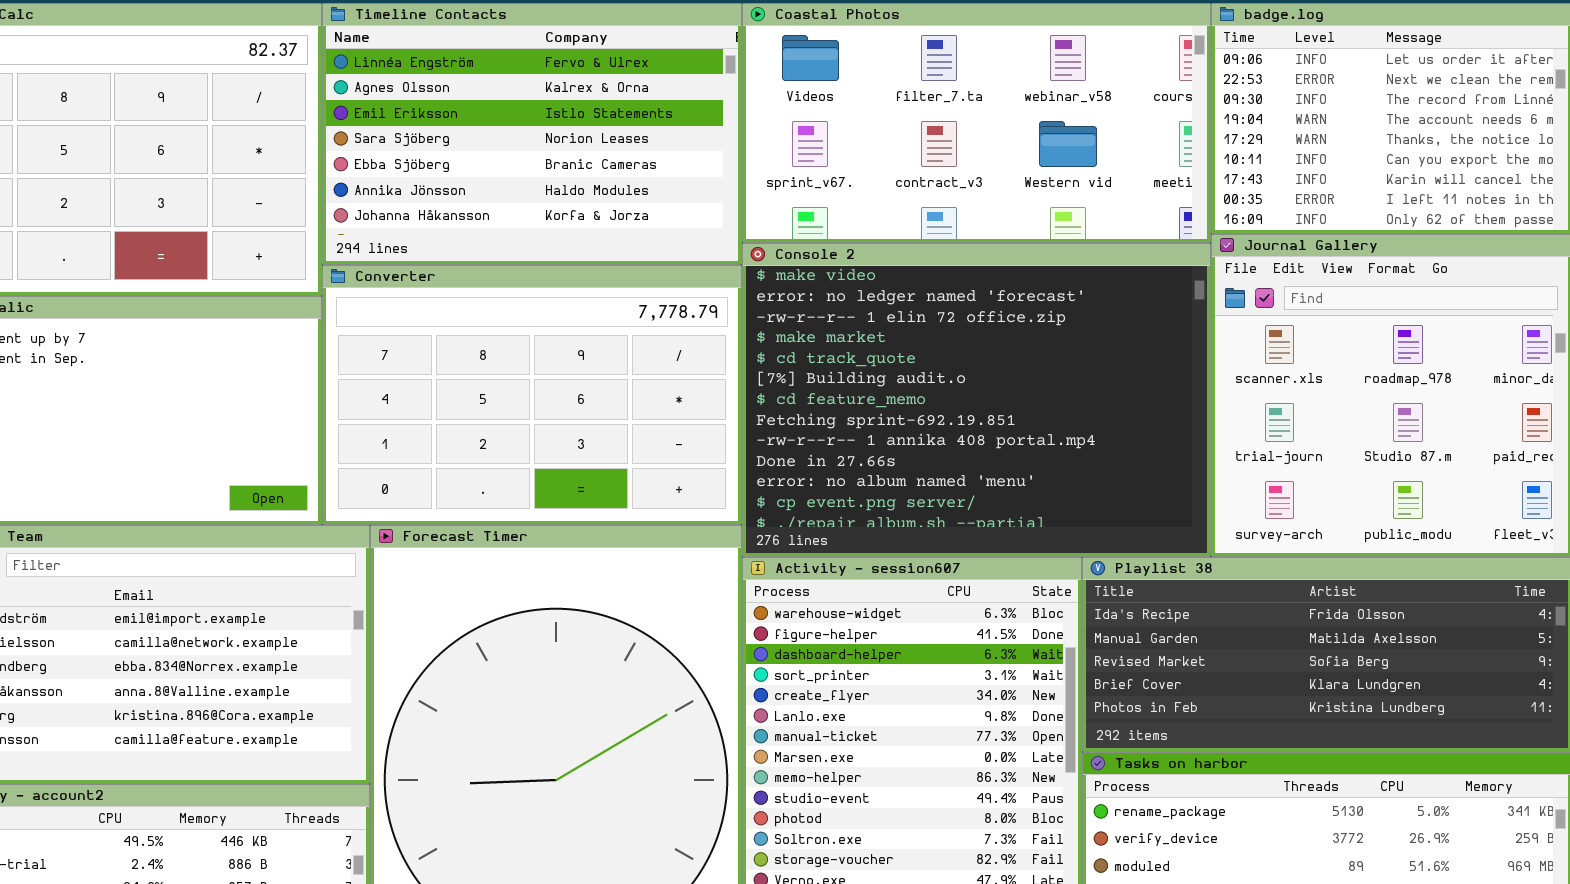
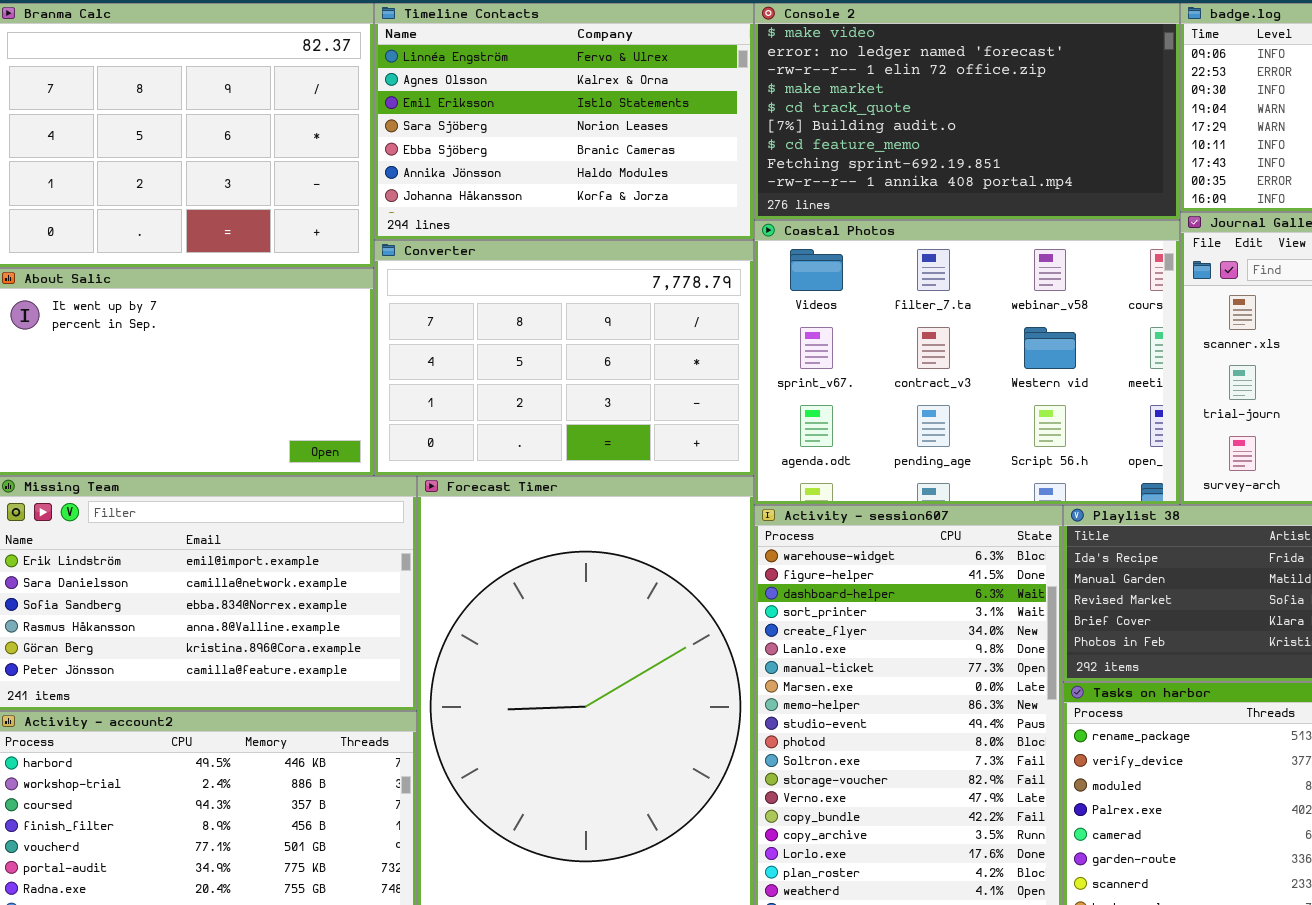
Coastal Photos: [742,3,1211,243] -> [754,220,1180,505], moved, resized
Console 2: [742,243,1211,557] -> [754,3,1180,220], moved, resized

